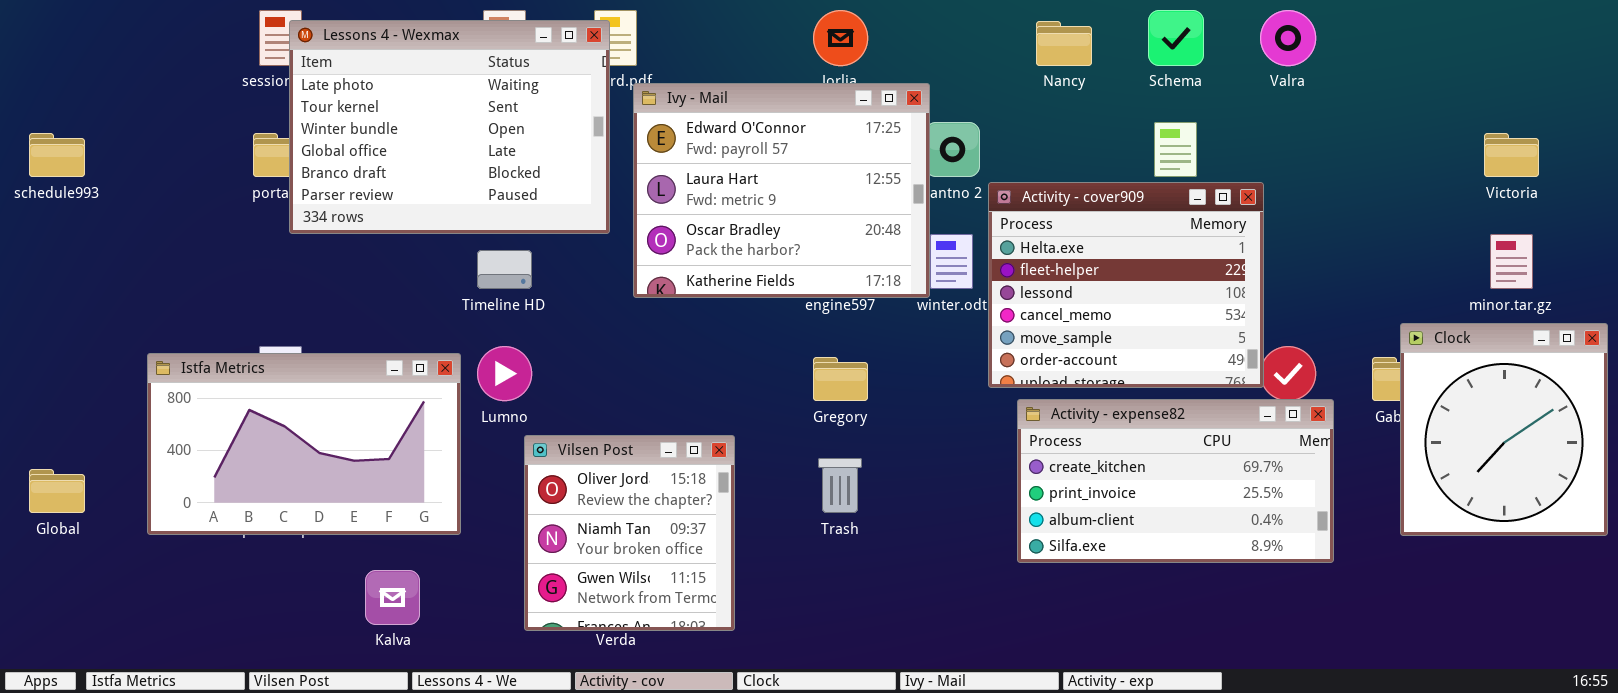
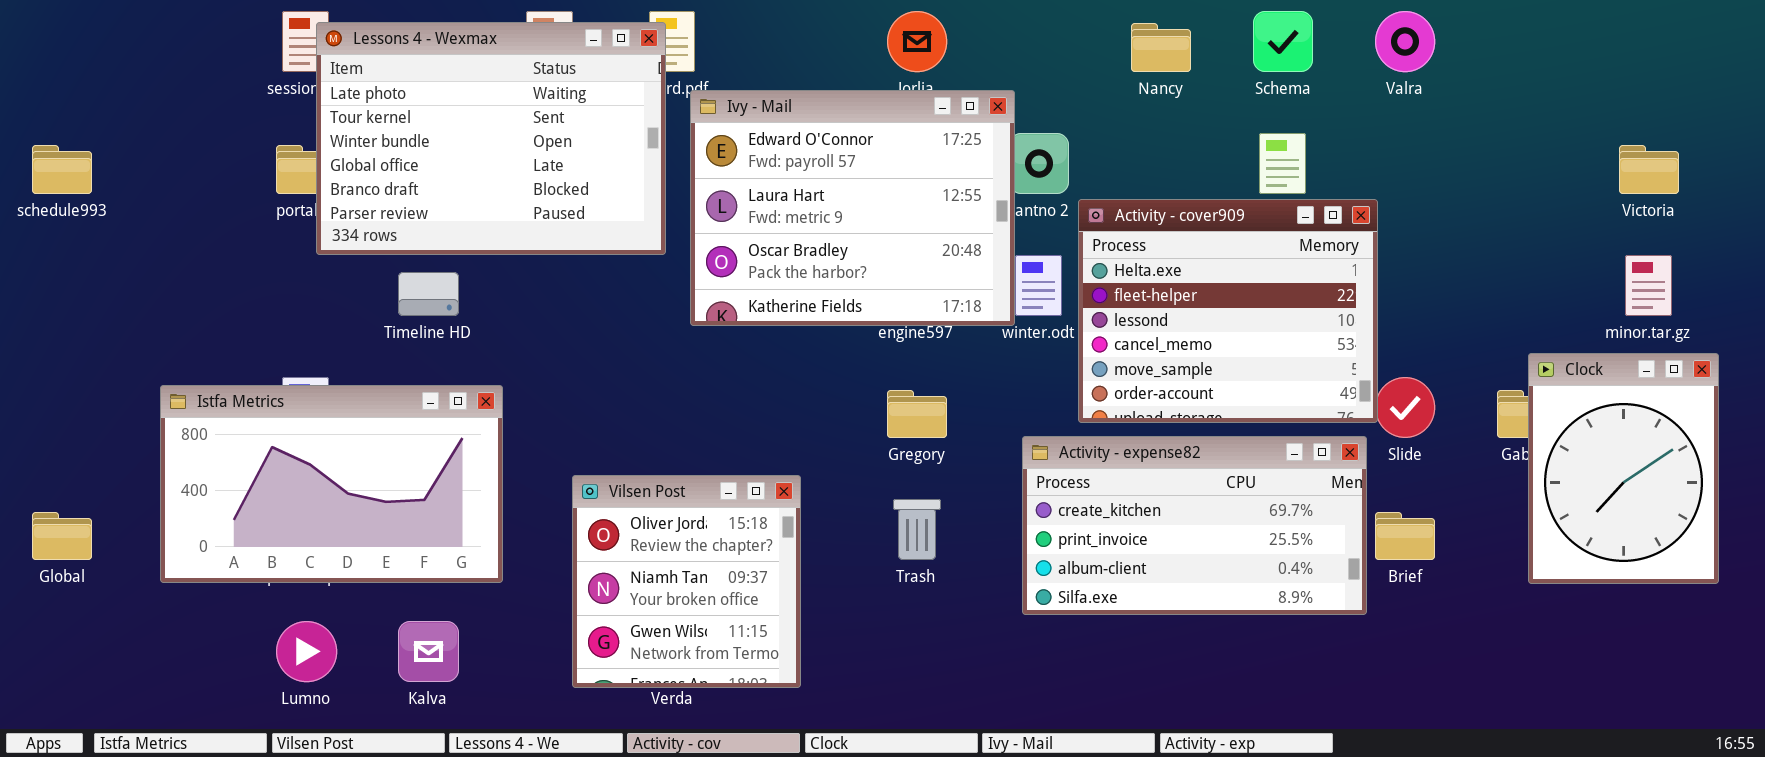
Timeline HD: [477,250,532,289] -> [398,272,459,316], moved
Clock: [1400,323,1608,536] -> [1528,353,1719,584], resized
Lumno: [477,346,532,401] -> [276,621,337,682], moved
Activity - expense82: [1017,399,1334,563] -> [1022,436,1367,615], moved

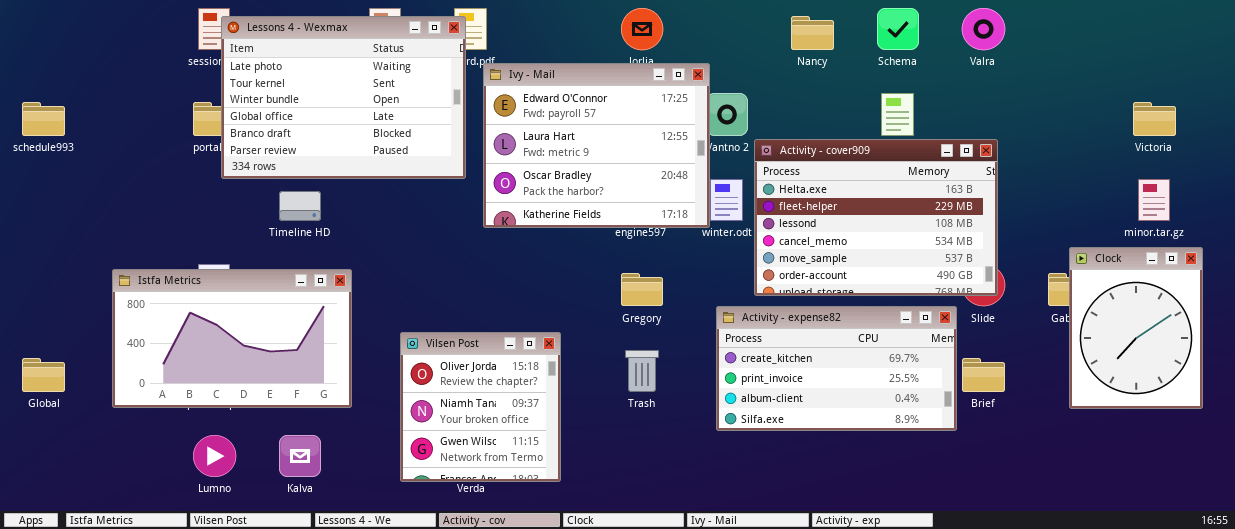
Activity - cover909: [1078,199,1378,423] -> [754,139,998,296], resized

